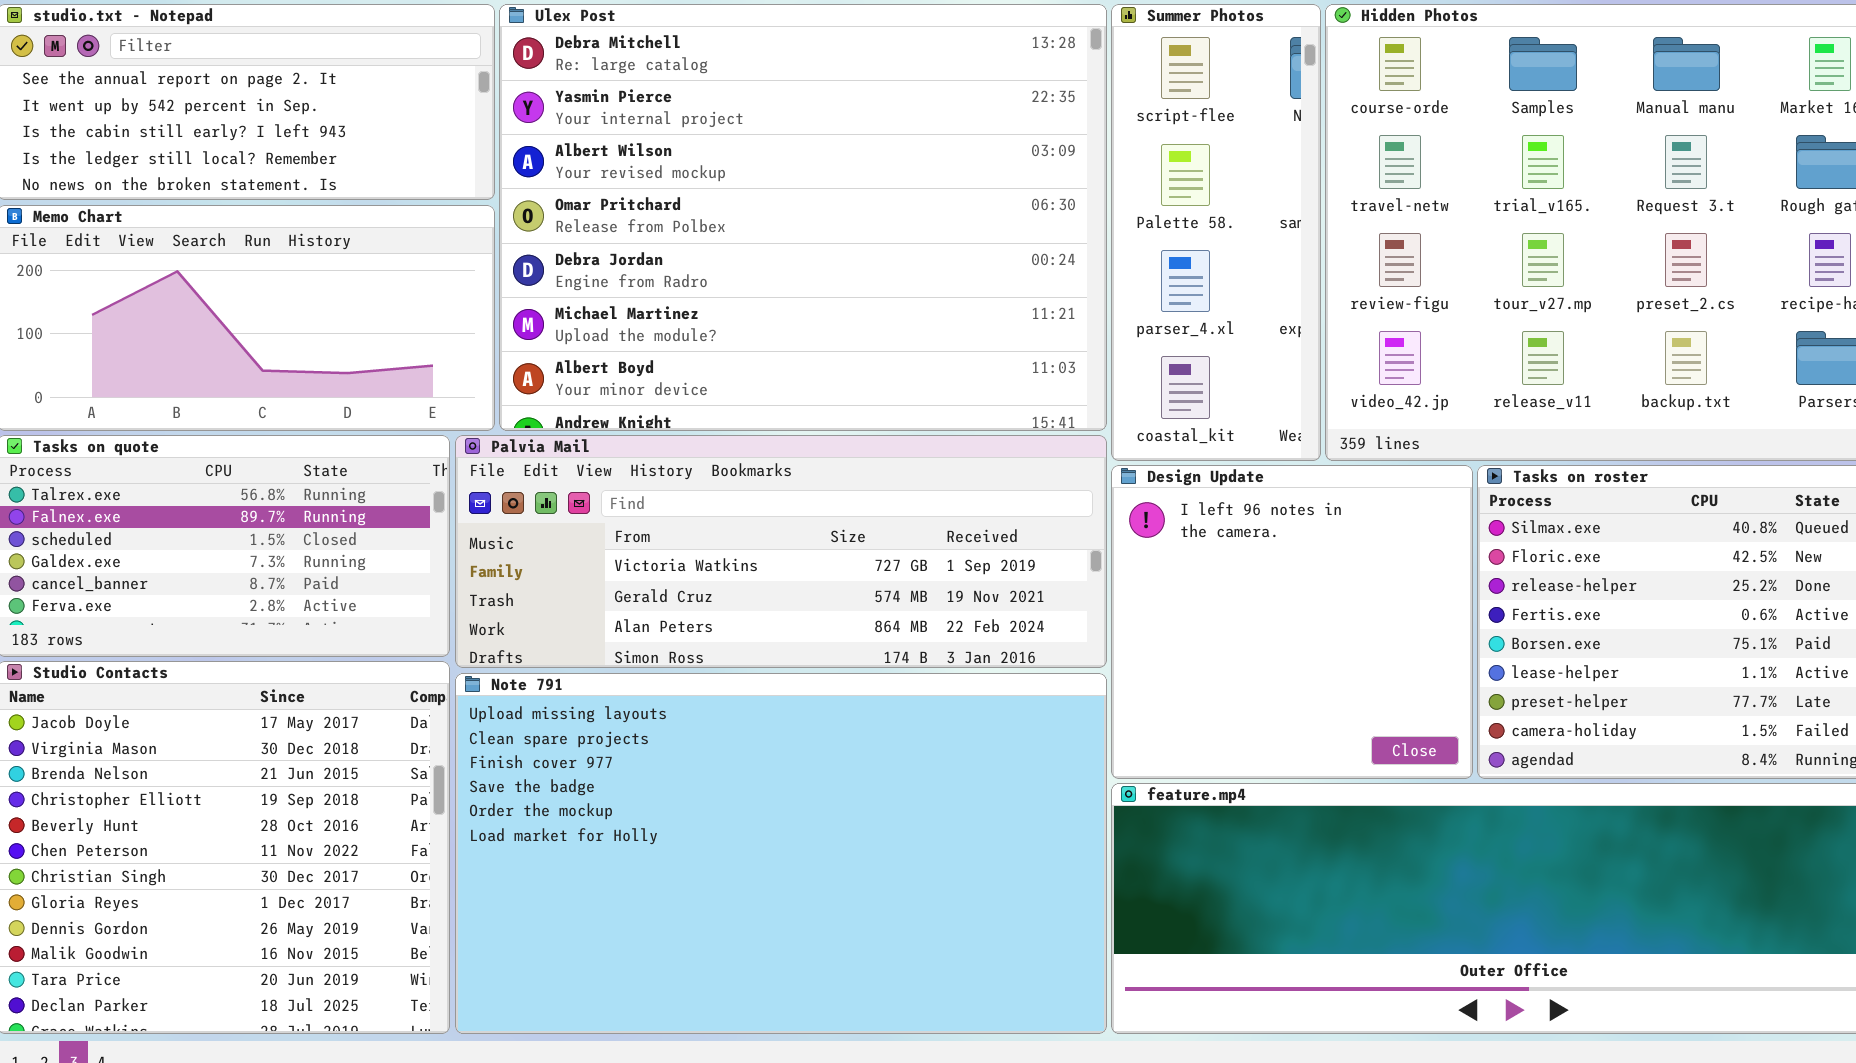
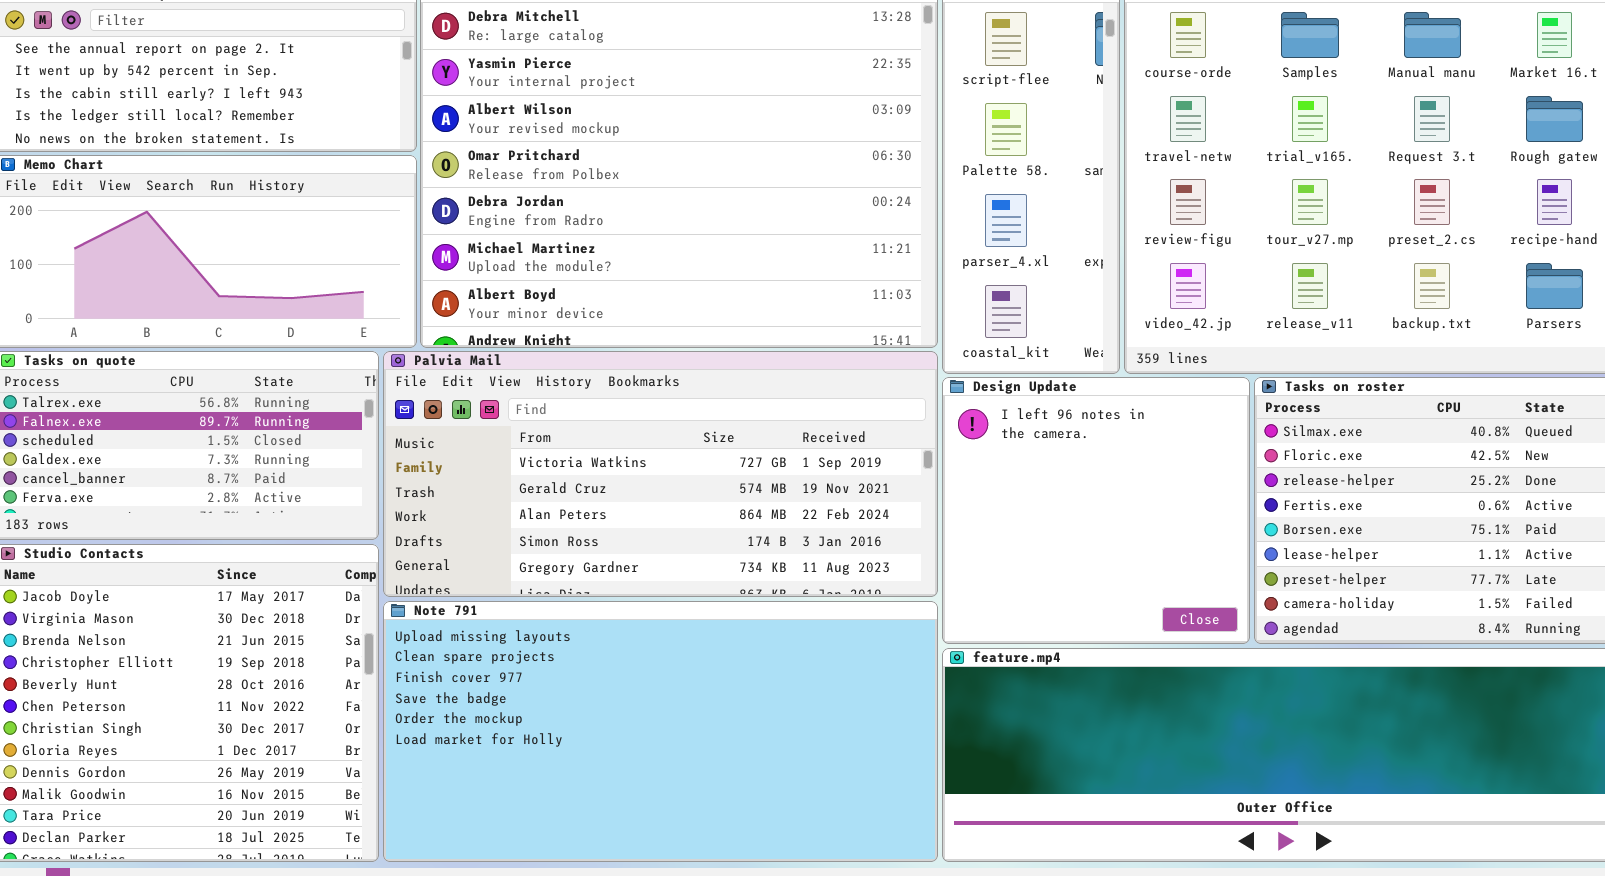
Palvia Mail: [455,435,1107,668] -> [383,351,938,597], resized
Note 791: [455,673,1107,1034] -> [383,601,938,862], resized

